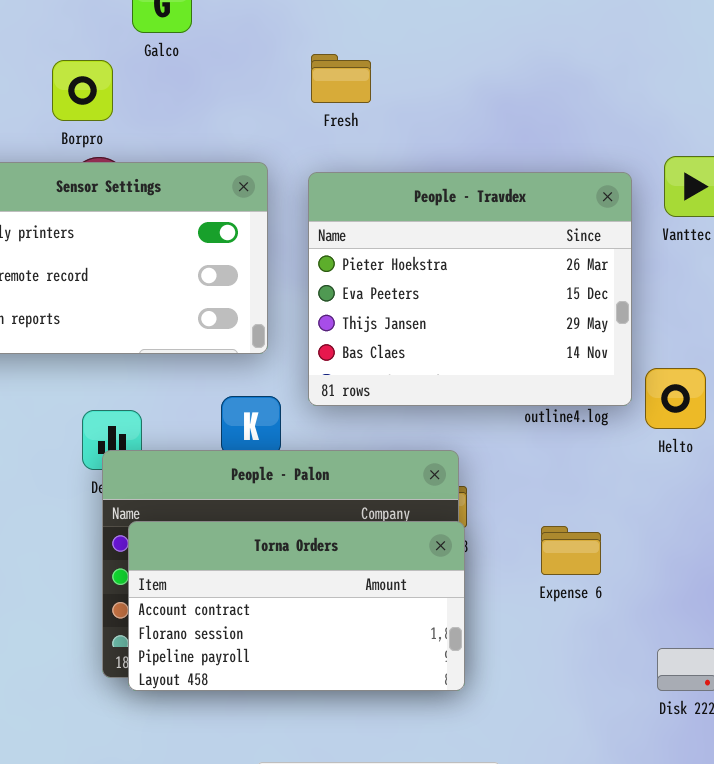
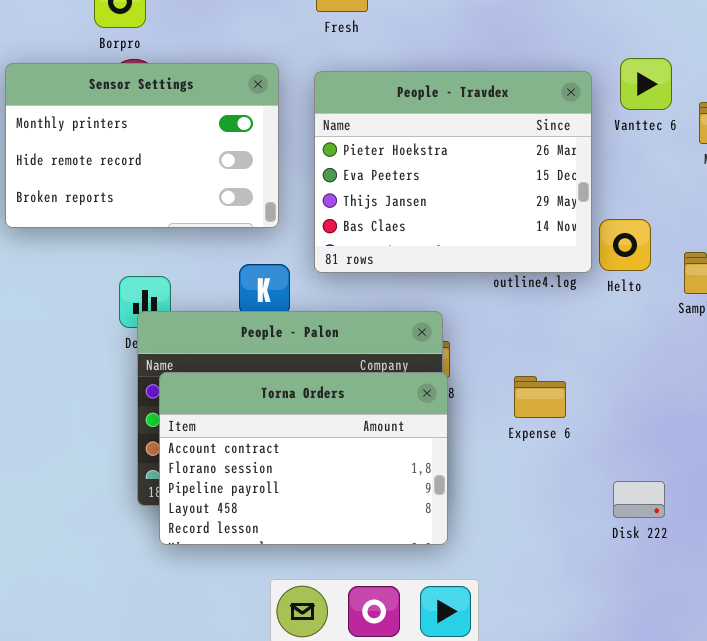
Helto: [645,368,706,429] -> [599,219,651,271], moved
Torna Orders: [128,521,465,691] -> [159,372,448,545], resized

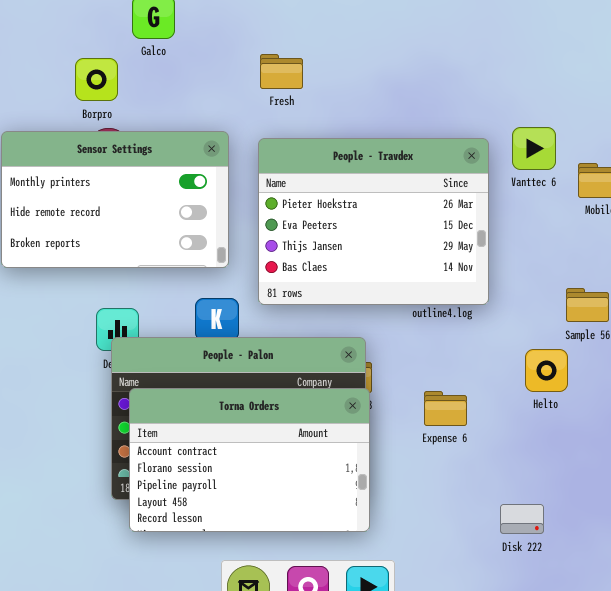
Helto: [599,219,651,271] -> [525,349,568,392], moved
Disk 222: [613,481,665,518] -> [500,504,544,534], moved

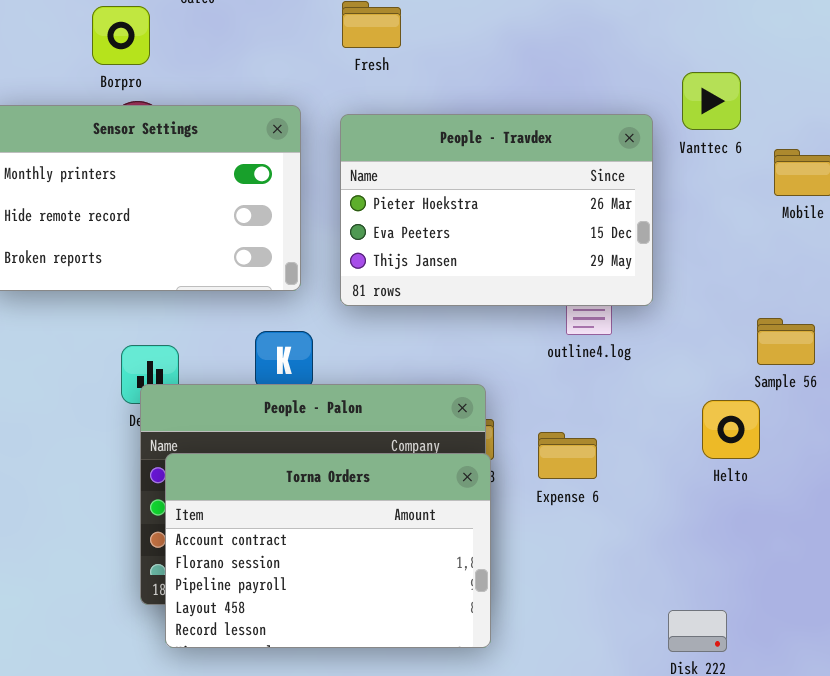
Vanttec 6: [512,127,556,170] -> [682,72,741,130], moved
People - Travdex: [258,138,489,305] -> [340,114,653,306], resized
Expense 6: [424,391,467,426] -> [538,432,597,479], moved

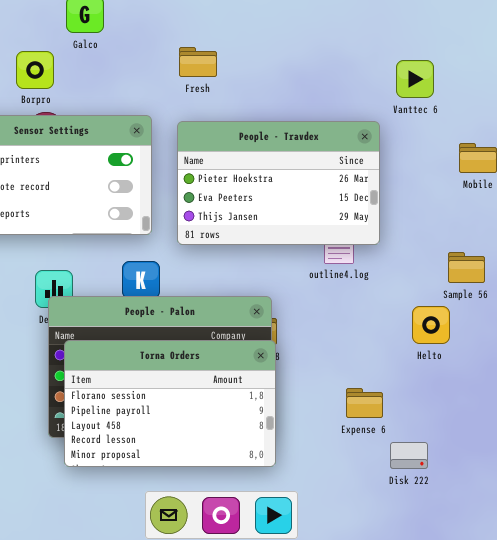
Vanttec 6: [682,72,741,130] -> [396,60,434,98], moved
Expense 6: [538,432,597,479] -> [346,388,383,418], moved
Torna Orders: [165,453,491,648] -> [64,340,276,467], scrolled down 1 row

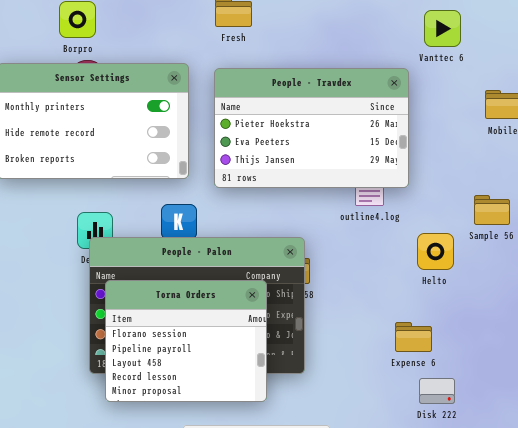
Helto: [412,306,450,344] -> [417,233,454,270], moved
Torna Orders: [64,340,276,467] -> [105,280,267,402], resized
Expense 6: [346,388,383,418] -> [395,322,432,352], moved

